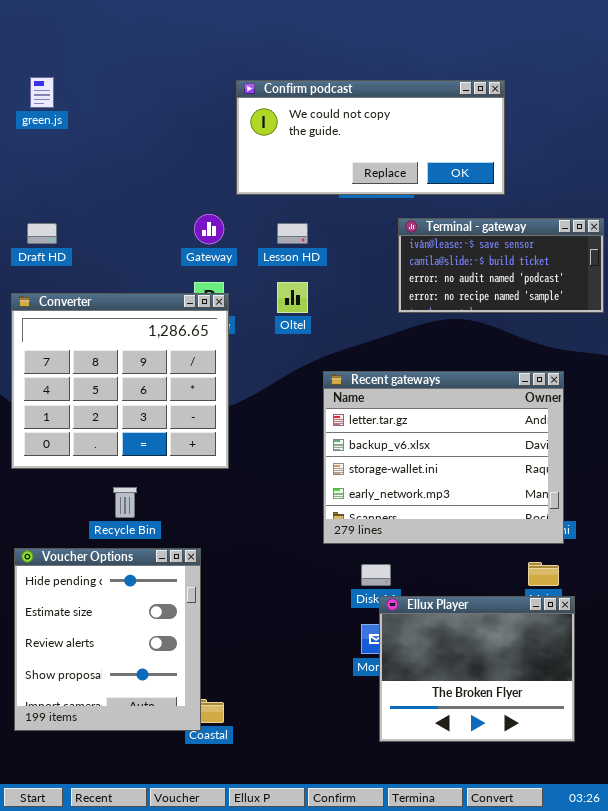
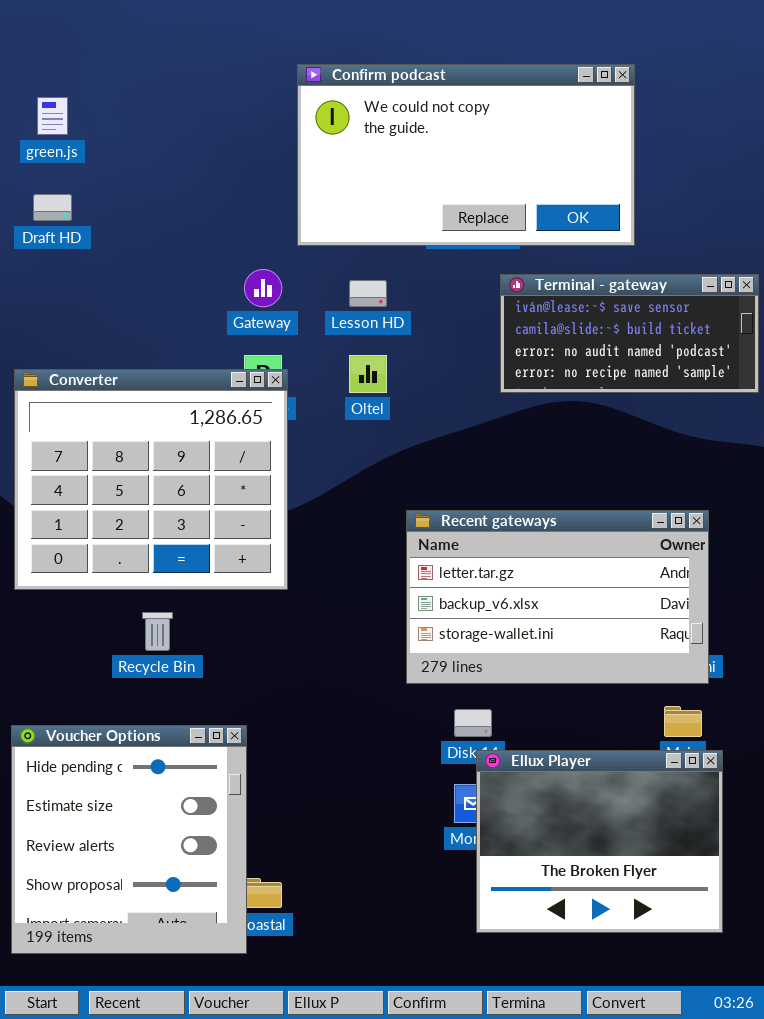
Confirm podcast: [236,80,505,195] -> [297,64,635,246], resized
Draft HD: [27,223,57,244] -> [33,194,72,221], moved
Recent gateways: [323,371,564,544] -> [406,510,709,684], resized
Voucher Options: [14,548,201,731] -> [11,725,247,954], moved

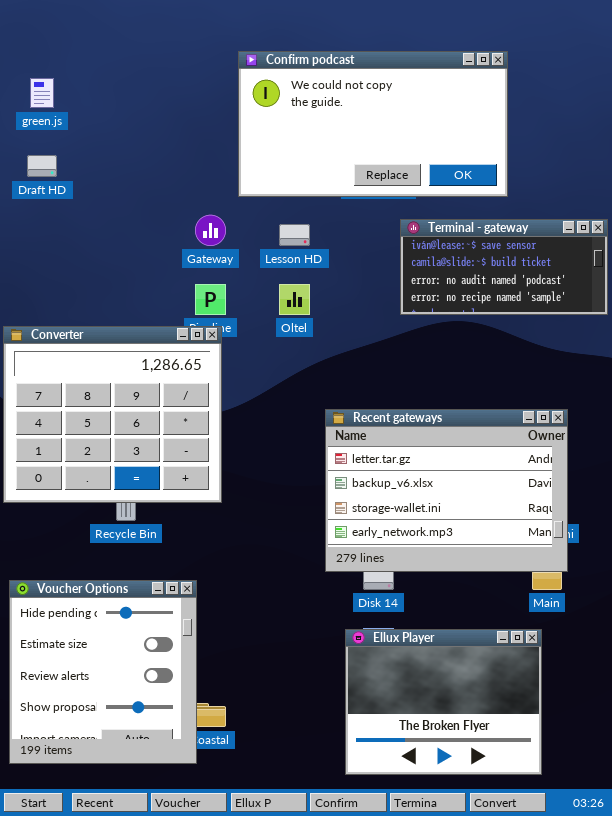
Converter: [14,369,288,590] -> [3,326,222,503], moved
Recent gateways: [406,510,709,684] -> [325,409,568,572], resized
Ellux Player: [476,750,723,933] -> [345,629,542,775], moved

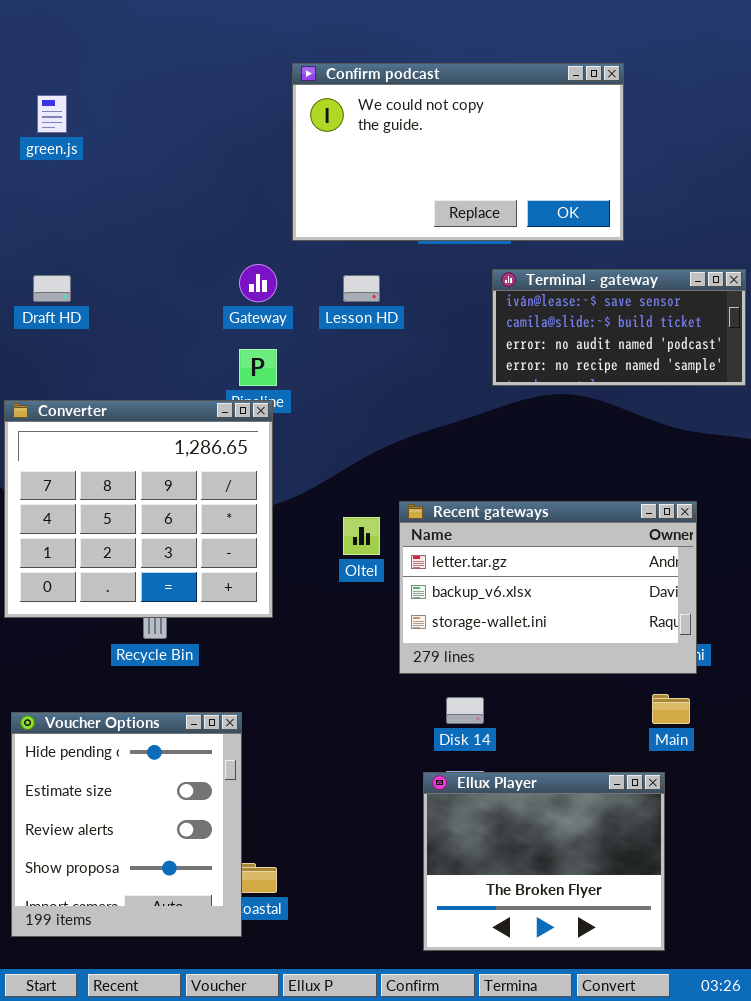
Draft HD: [27,155,57,177] -> [33,275,71,302], moved
Oltel: [279,284,310,315] -> [343,517,380,555], moved
Recent gateways: [325,409,568,572] -> [399,501,697,674], resized

